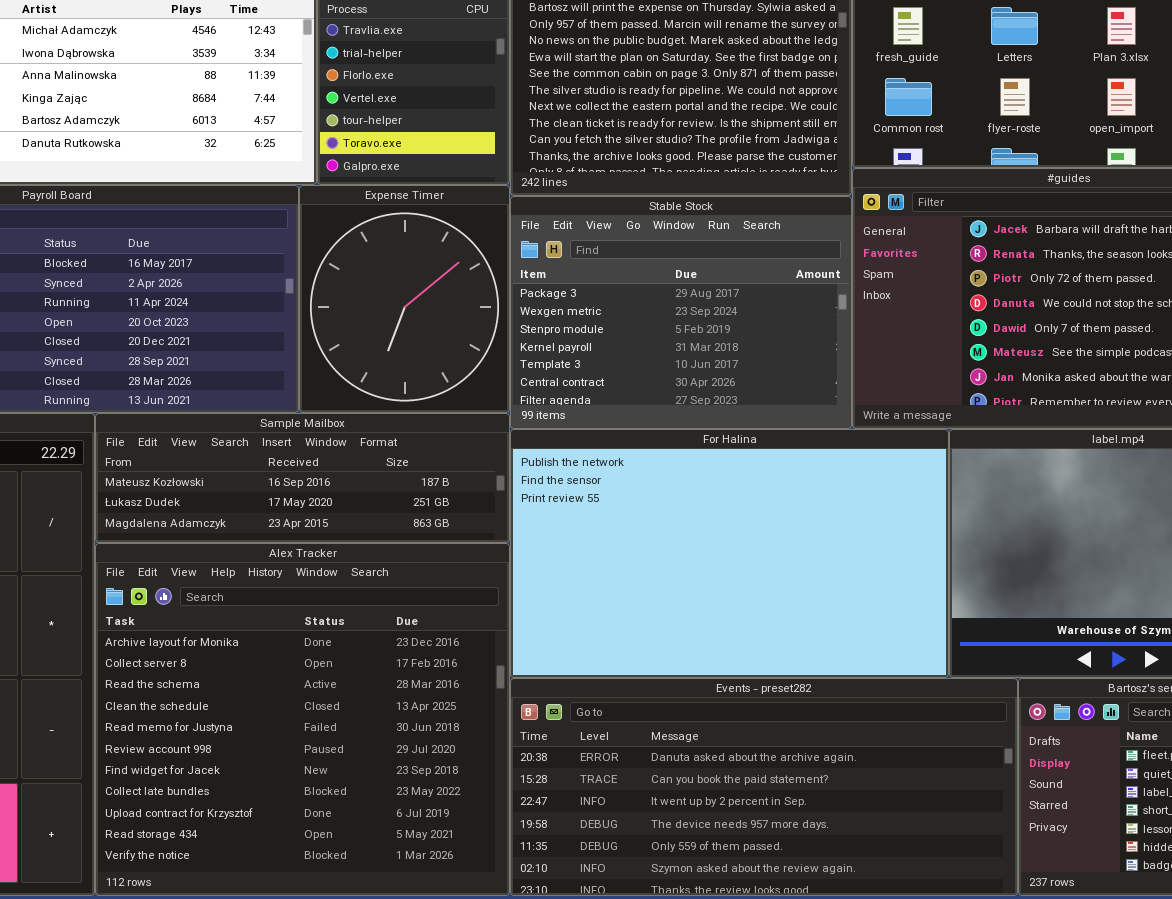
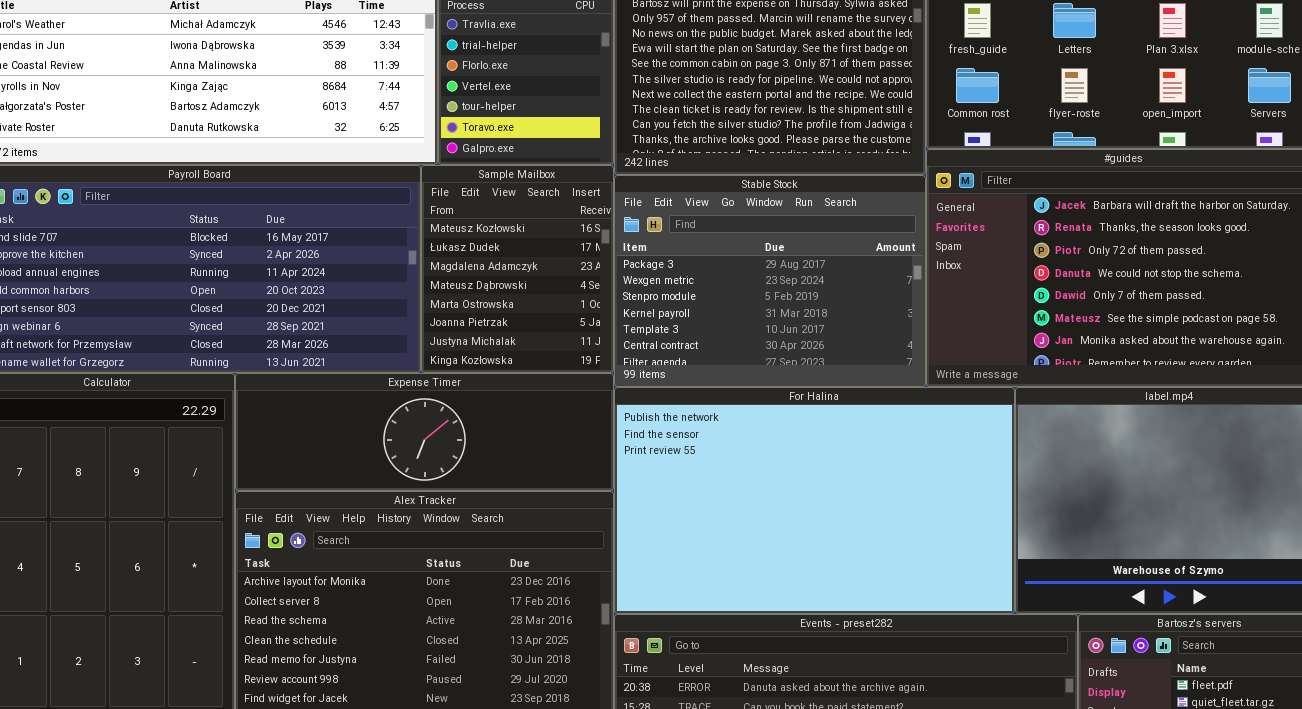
Expense Timer: [299,185,510,413] -> [235,373,614,491], moved, resized
Sample Mailbox: [95,413,510,543] -> [421,165,614,373], moved, resized

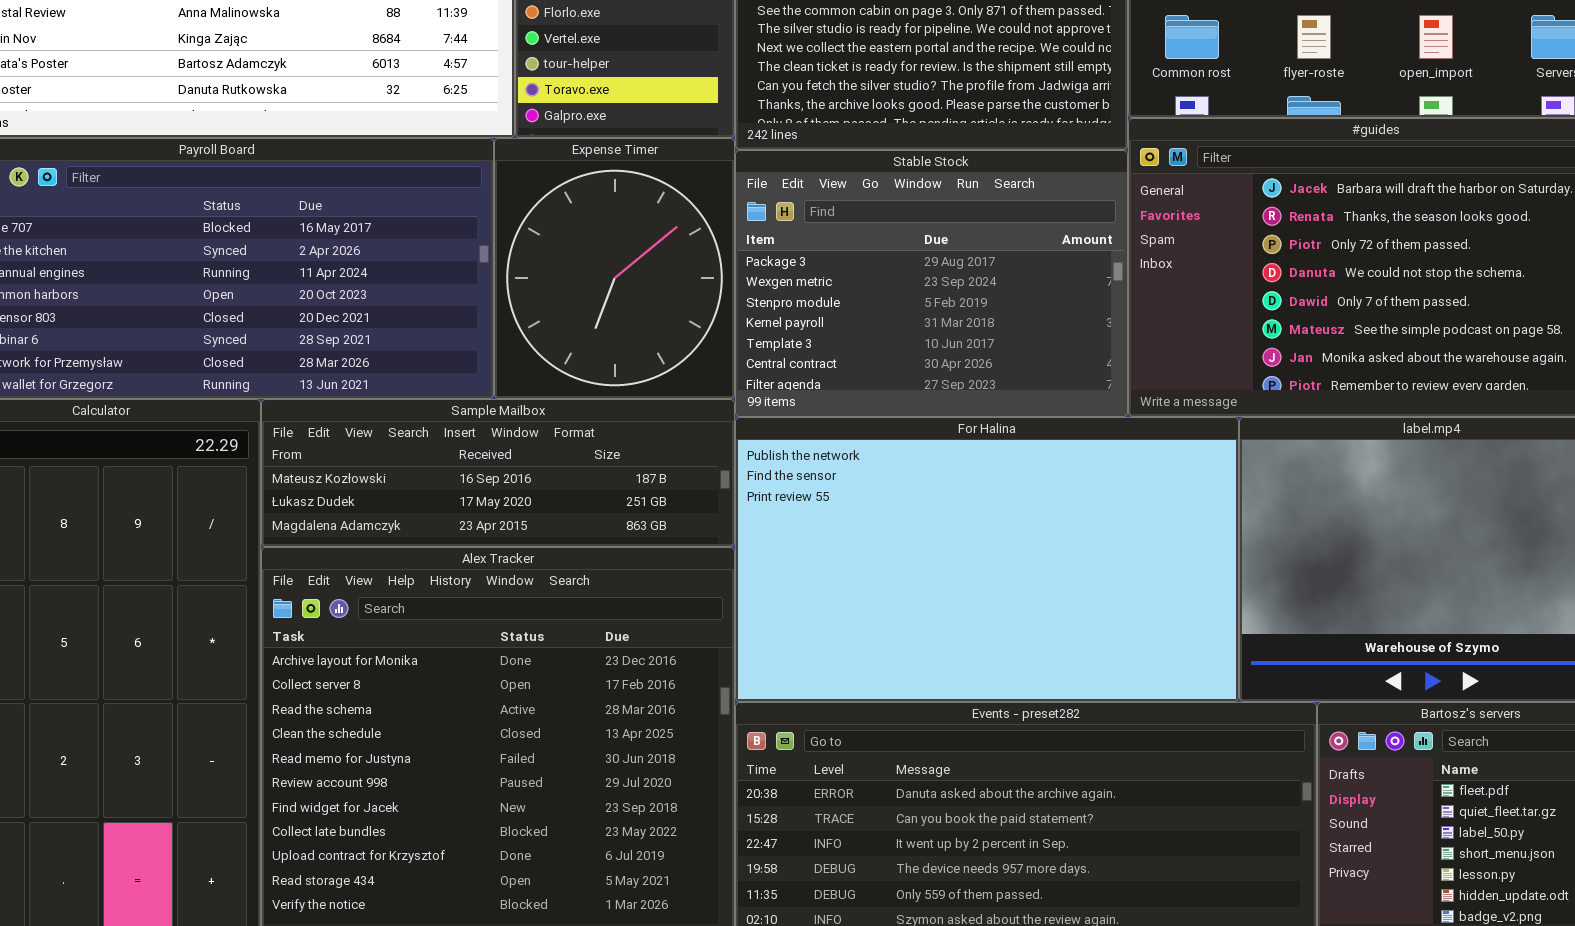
Sample Mailbox: [421,165,614,373] -> [261,399,735,547], moved, resized
Expense Timer: [235,373,614,491] -> [494,138,735,399], moved, resized

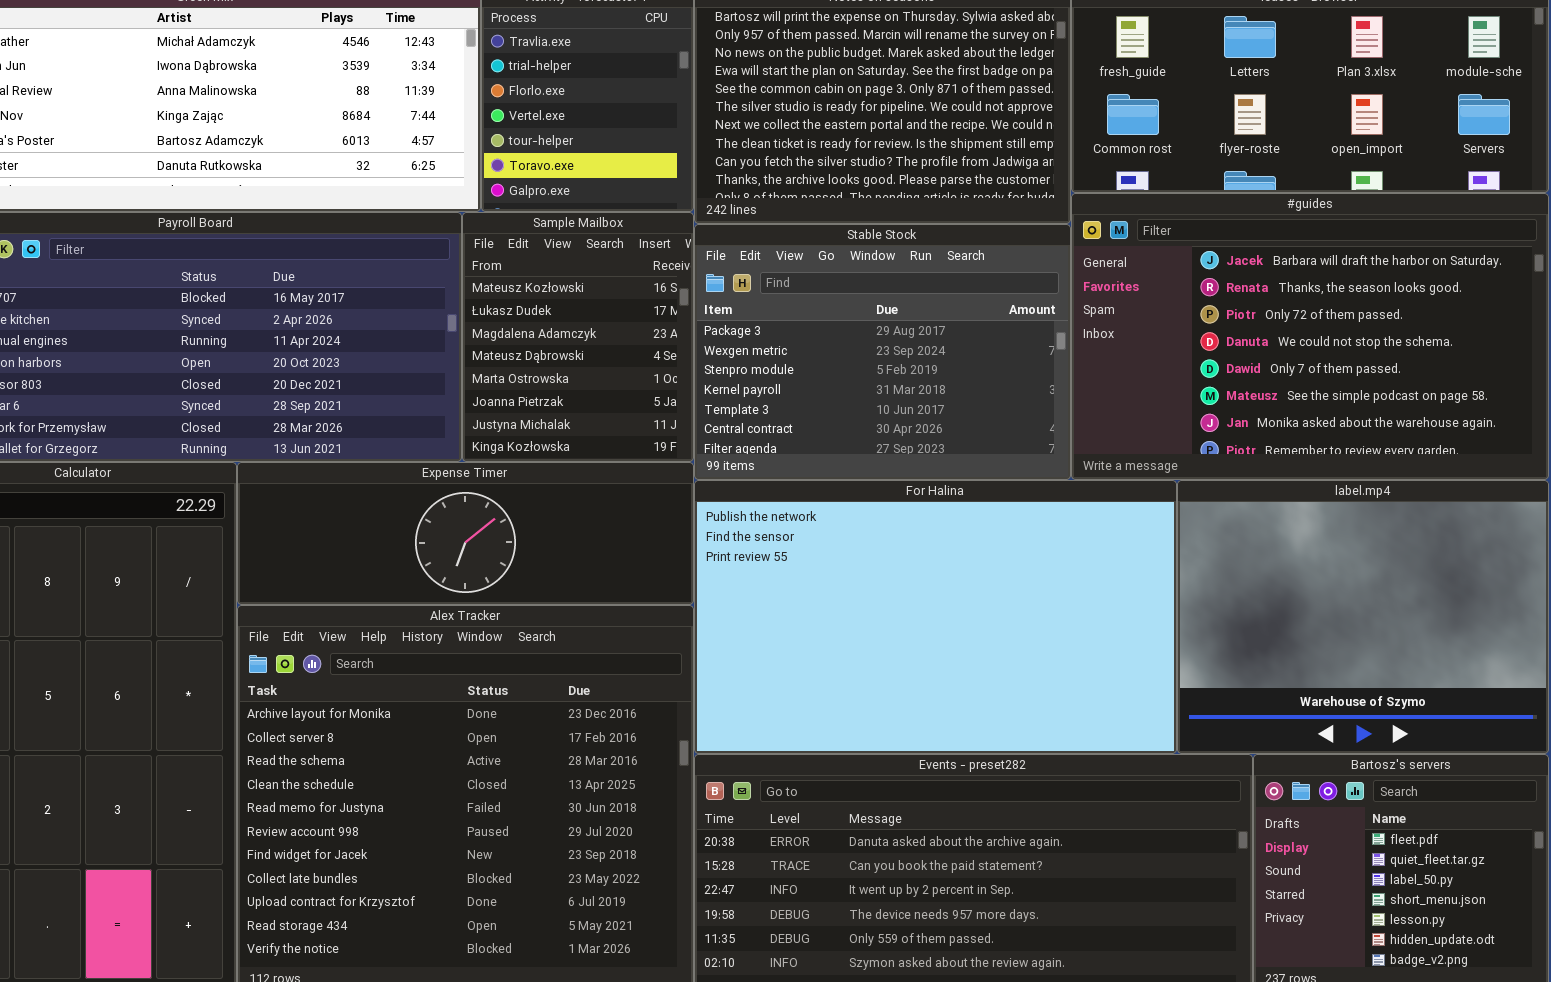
Expense Timer: [494,138,735,399] -> [237,462,694,605], moved, resized
Sample Mailbox: [261,399,735,547] -> [462,212,694,462], moved, resized

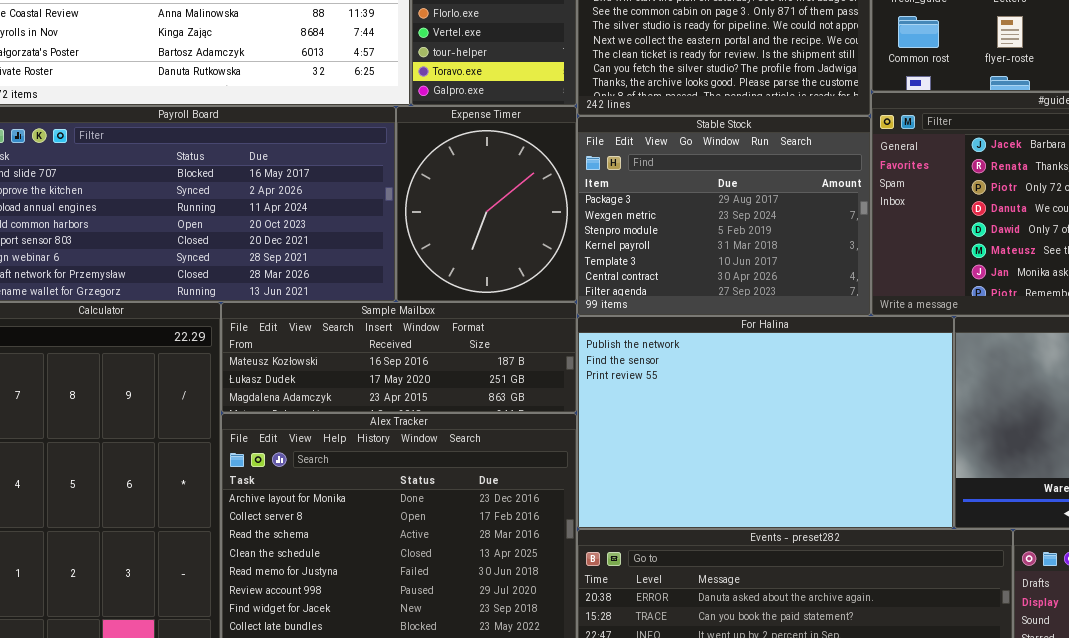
Sample Mailbox: [462,212,694,462] -> [221,302,577,413], moved, resized
Expense Timer: [237,462,694,605] -> [396,106,577,302], moved, resized

